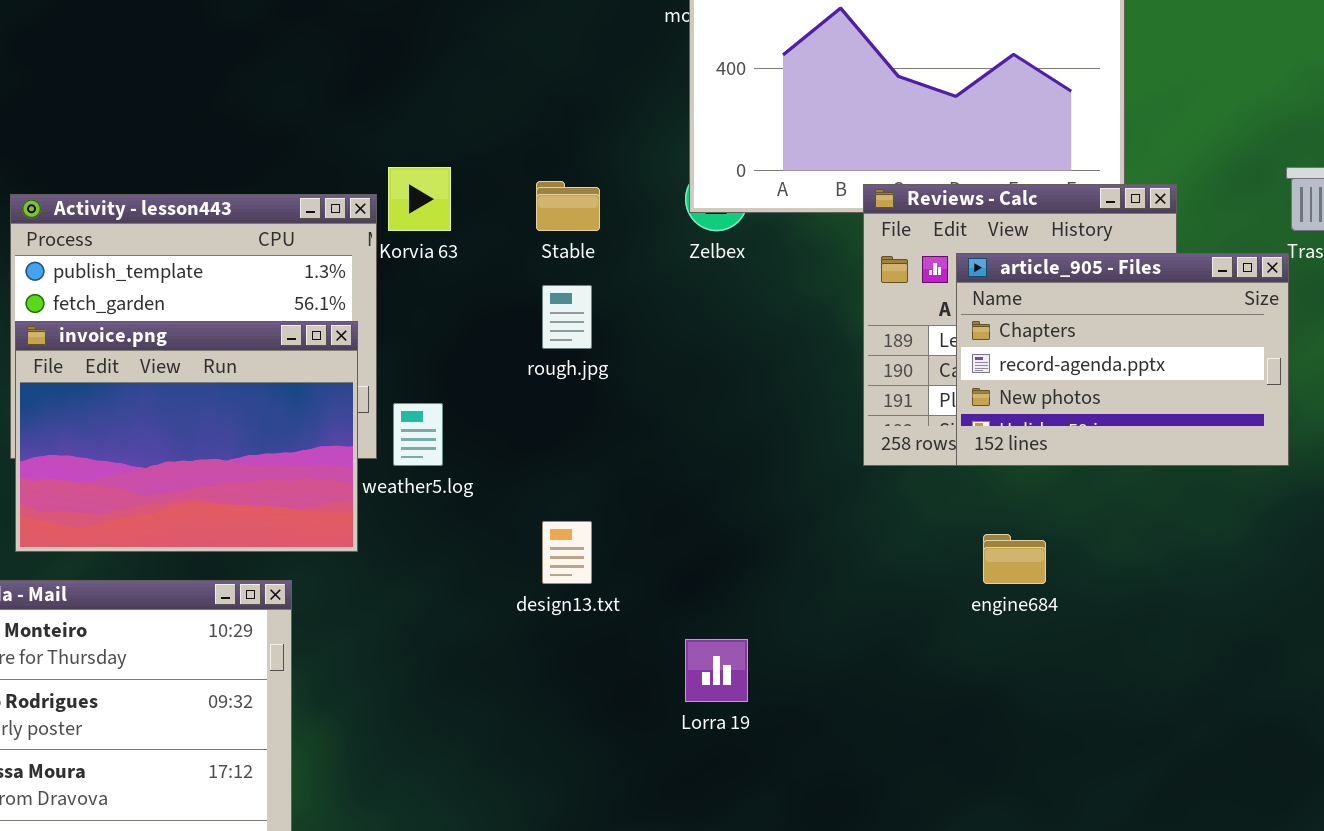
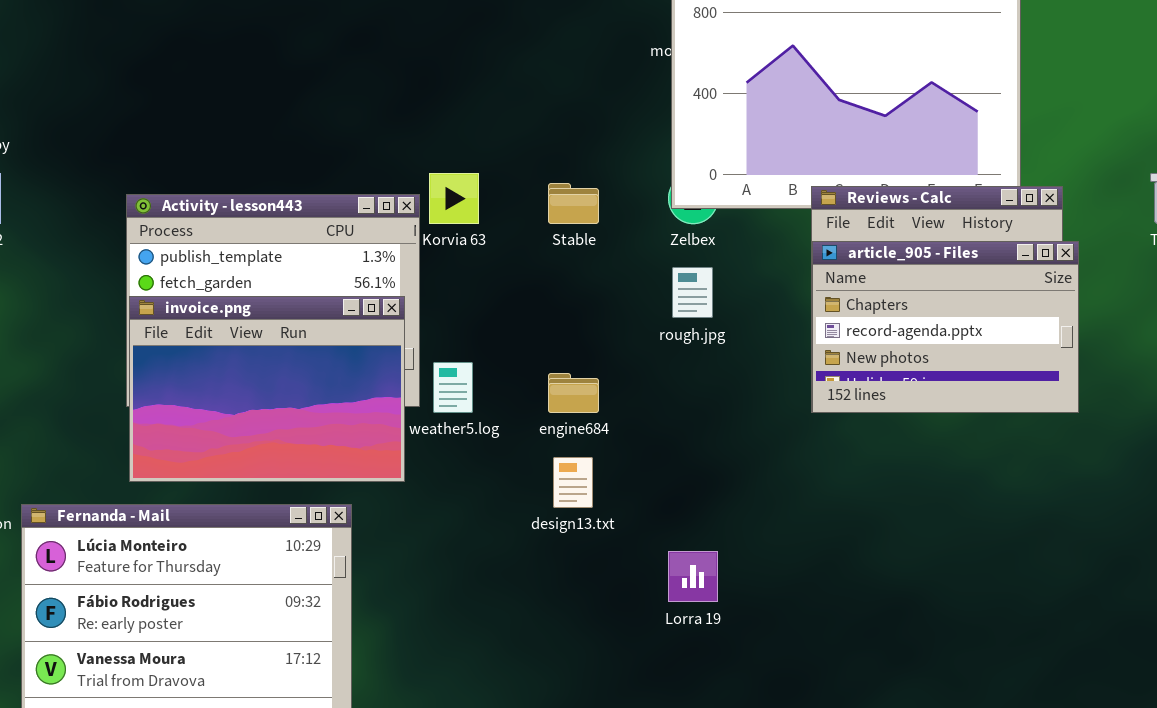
article_905 - Files: [956,253,1289,466] -> [812,241,1079,413], moved
rough.jpg: [542,285,592,349] -> [672,267,713,318], moved
engine684: [983,534,1046,584] -> [548,373,599,413], moved

